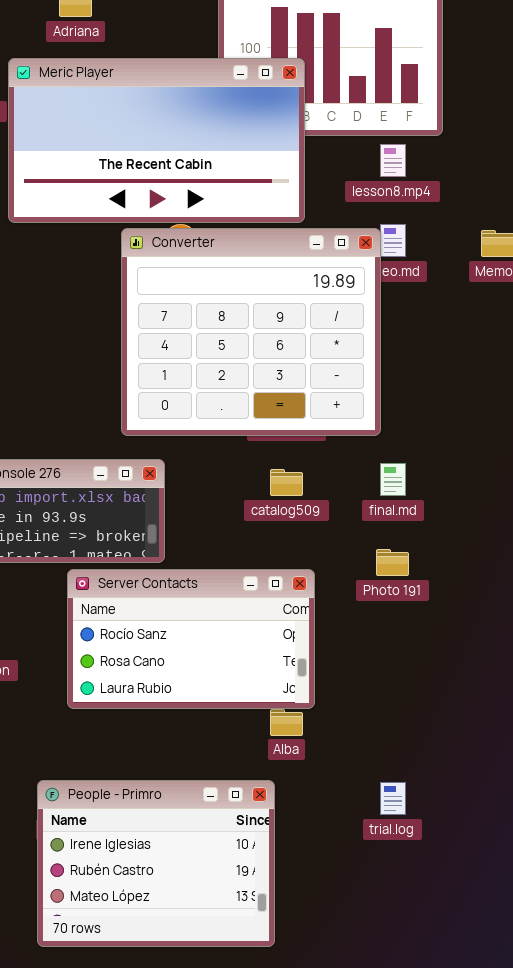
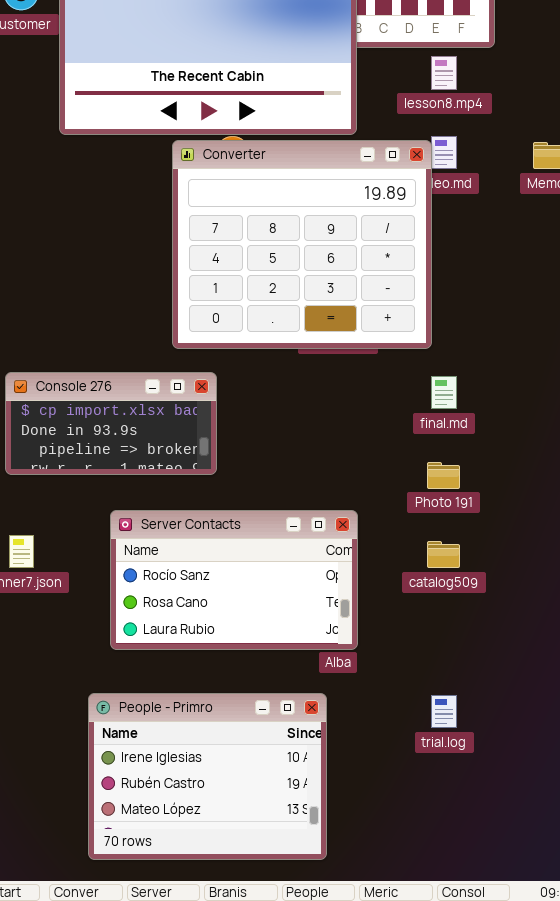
catalog509: [270,469,303,496] -> [427,541,460,568], moved
Server Contacts: [67,569,315,709] -> [110,510,358,650], moved

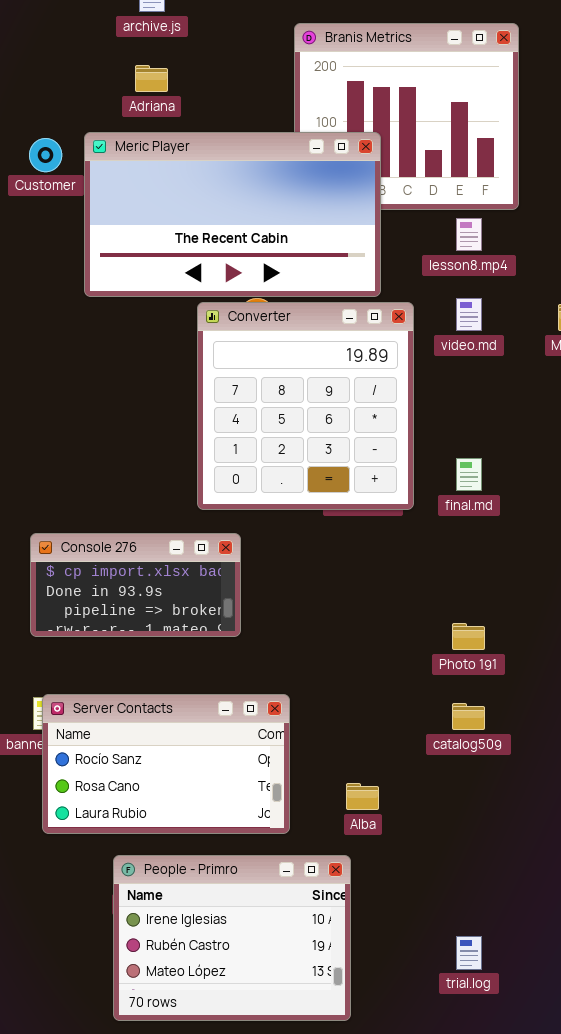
Converter: [172,140,432,349] -> [197,302,414,510], resized
final.md: [431,376,457,409] -> [456,458,482,491], moved
Server Contacts: [110,510,358,650] -> [42,694,290,834], moved
trial.log: [431,695,457,728] -> [456,936,482,970], moved

